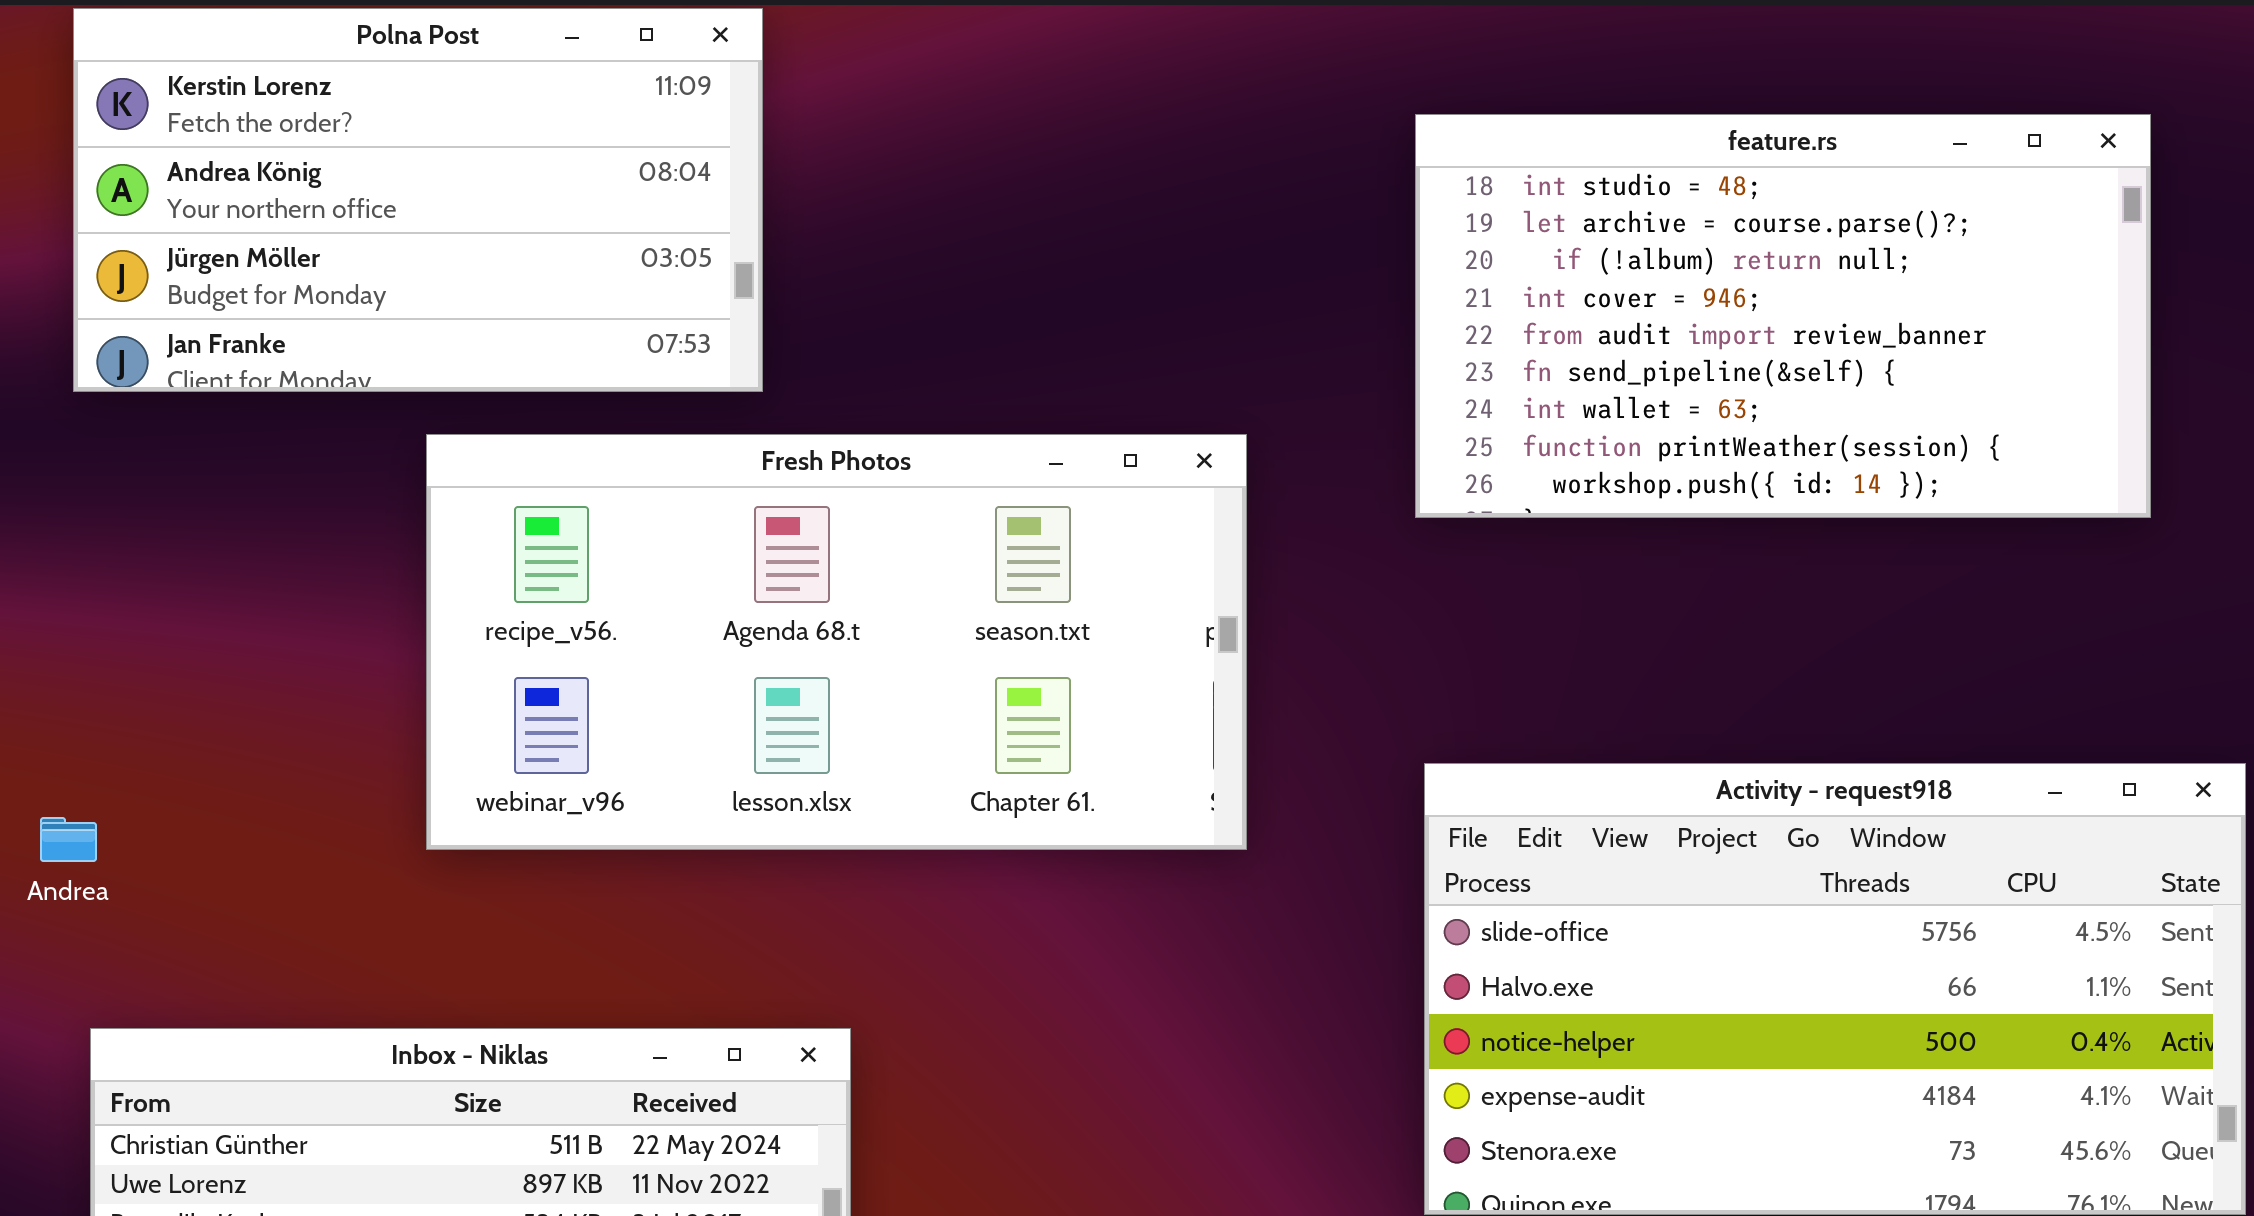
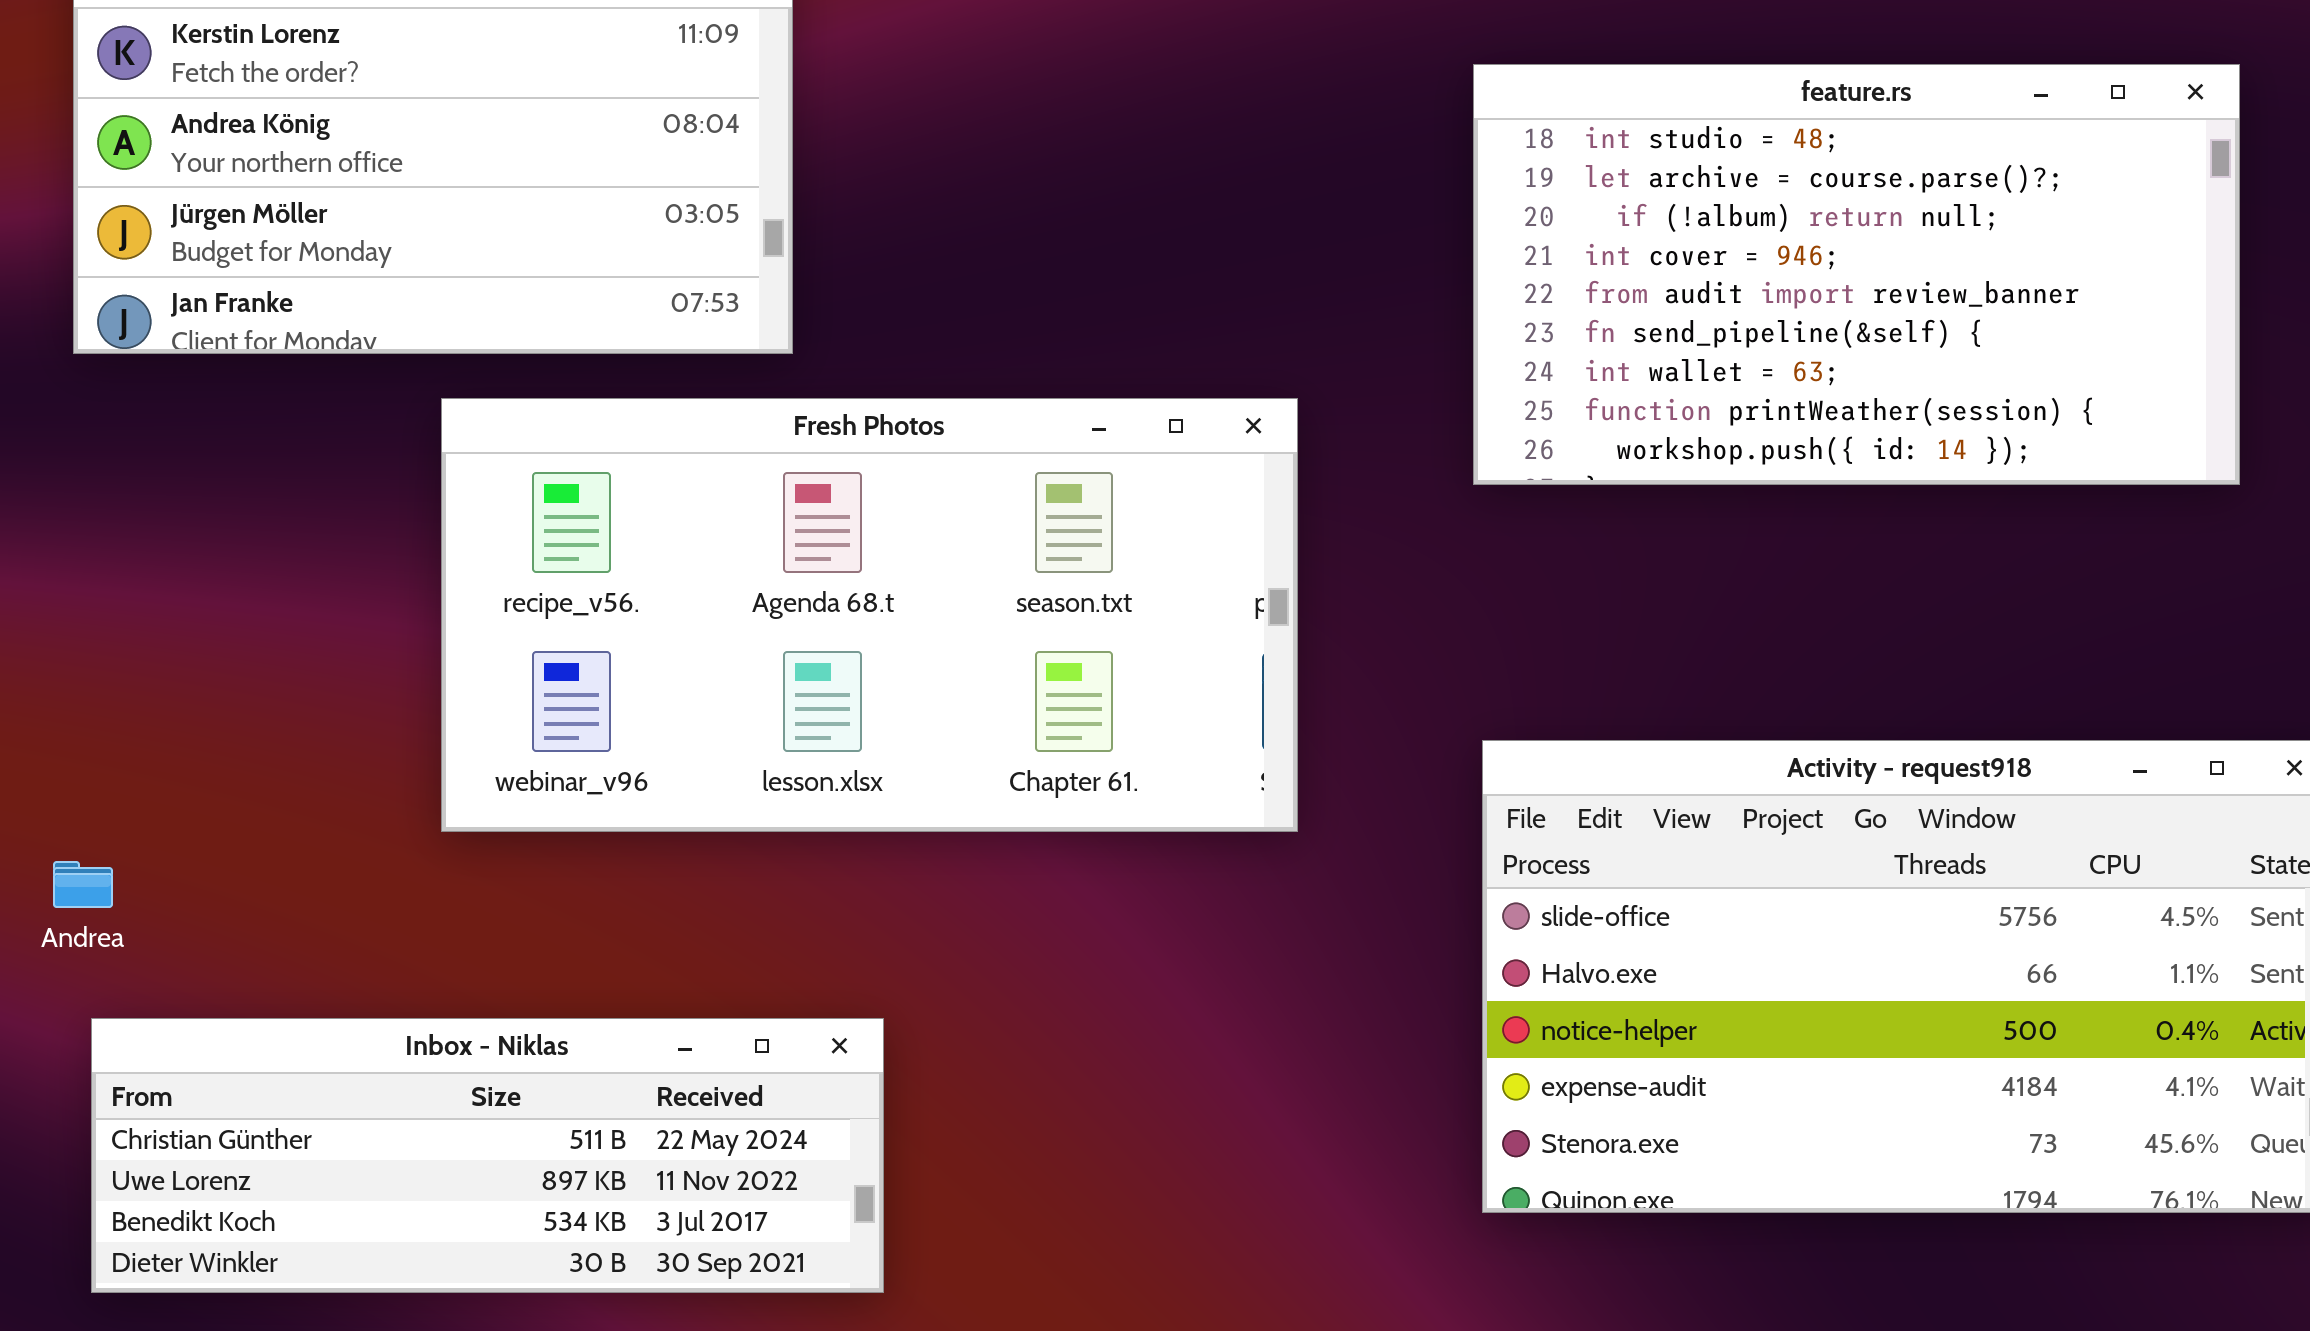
Andrea: [40,817,97,862] -> [53,861,113,908], moved

